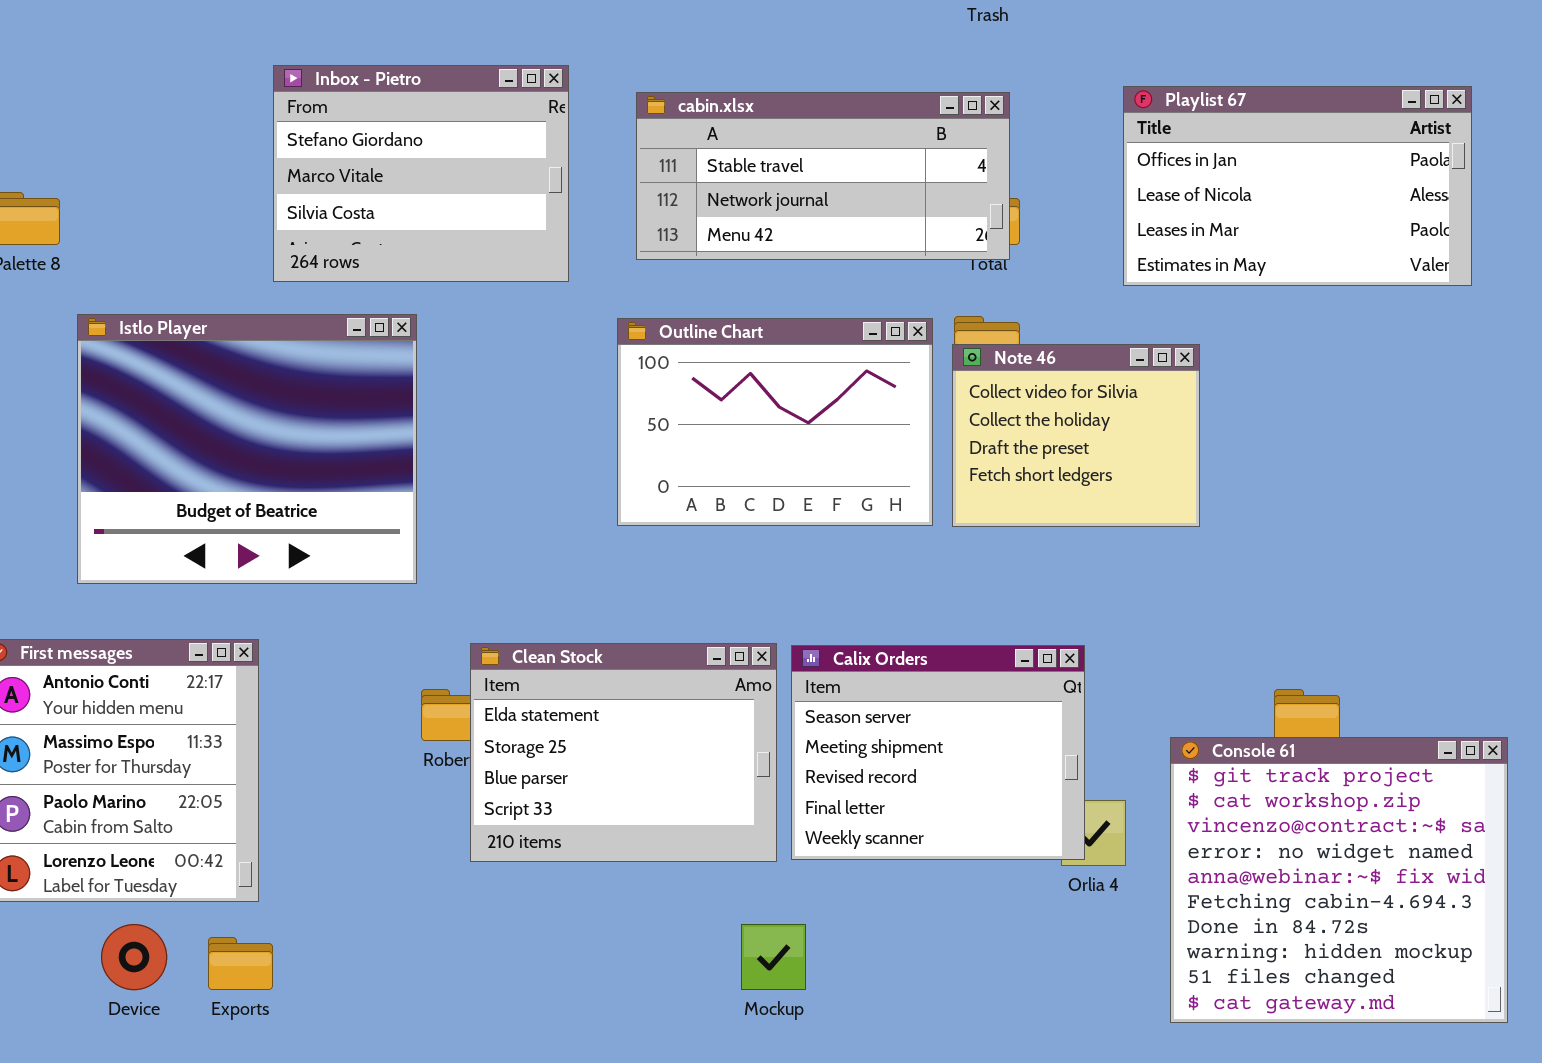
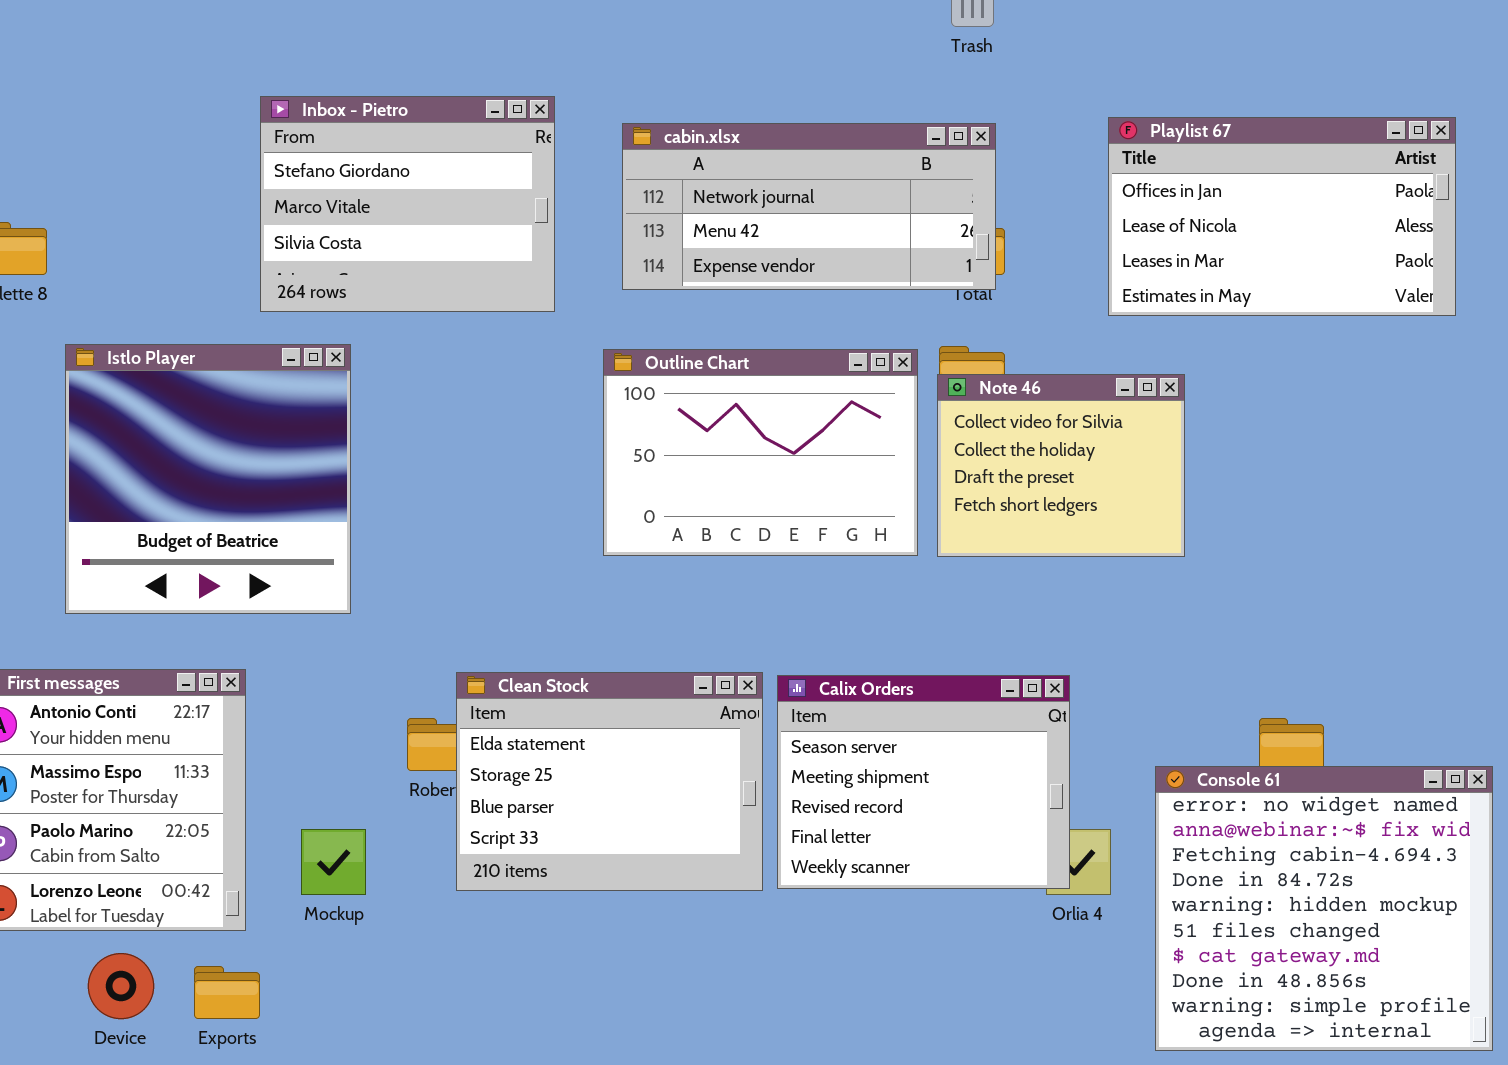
cabin.xlsx: [636,92,1010,260] -> [622,123,996,290], scrolled down 1 row
Istlo Player: [77,314,417,584] -> [65,344,351,614], resized
Console 61: [1170,737,1508,1023] -> [1155,766,1493,1051], scrolled down 3 rows
Mockup: [741,924,806,990] -> [301,829,366,895], moved

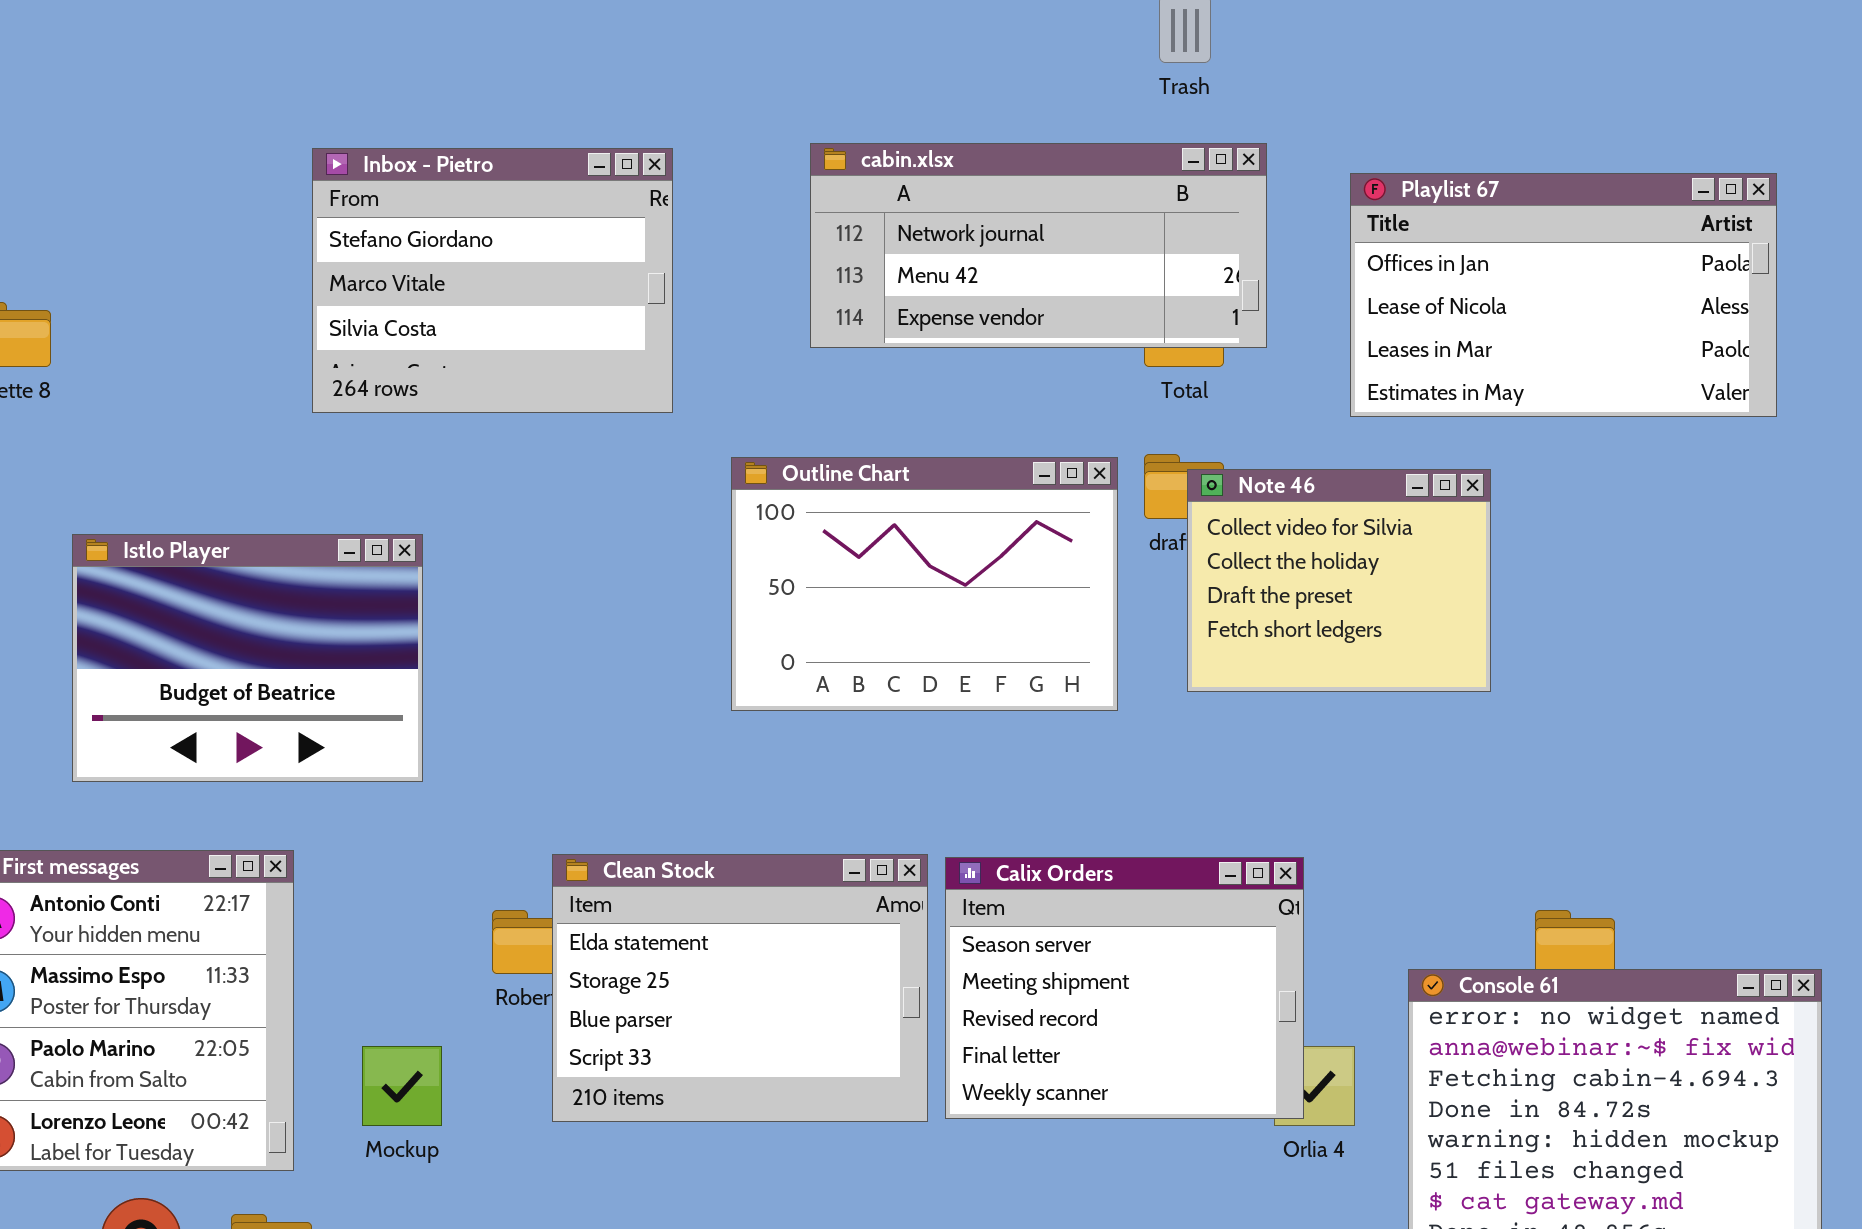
cabin.xlsx: [622,123,996,290] -> [810,143,1267,348], moved
Istlo Player: [65,344,351,614] -> [72,534,423,782], resized
Note 46: [937,374,1185,557] -> [1187,469,1491,692], moved

